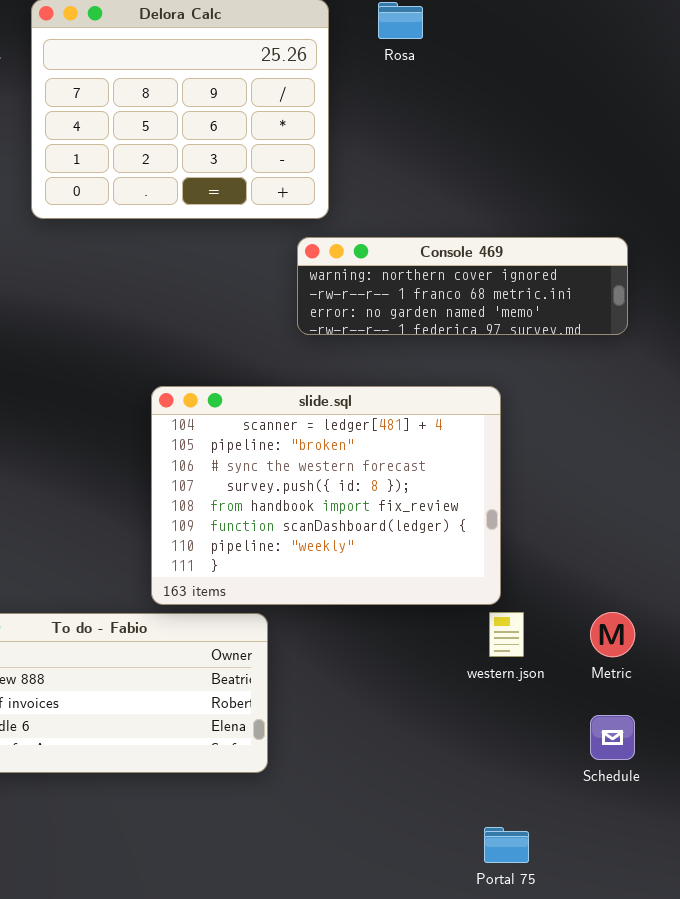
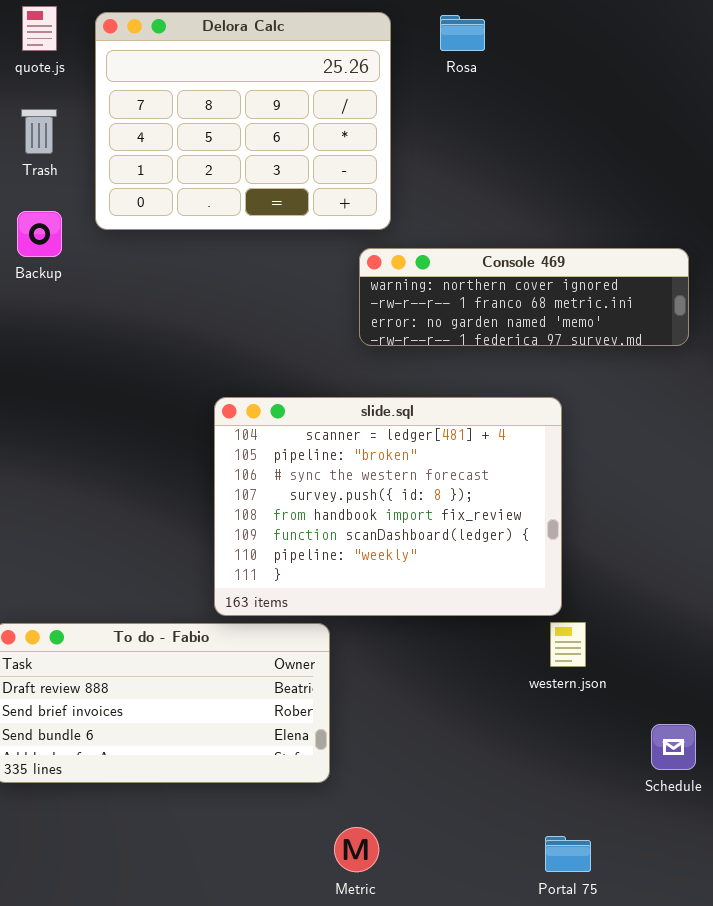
Metric: [590,612,635,657] -> [334,827,379,872], moved

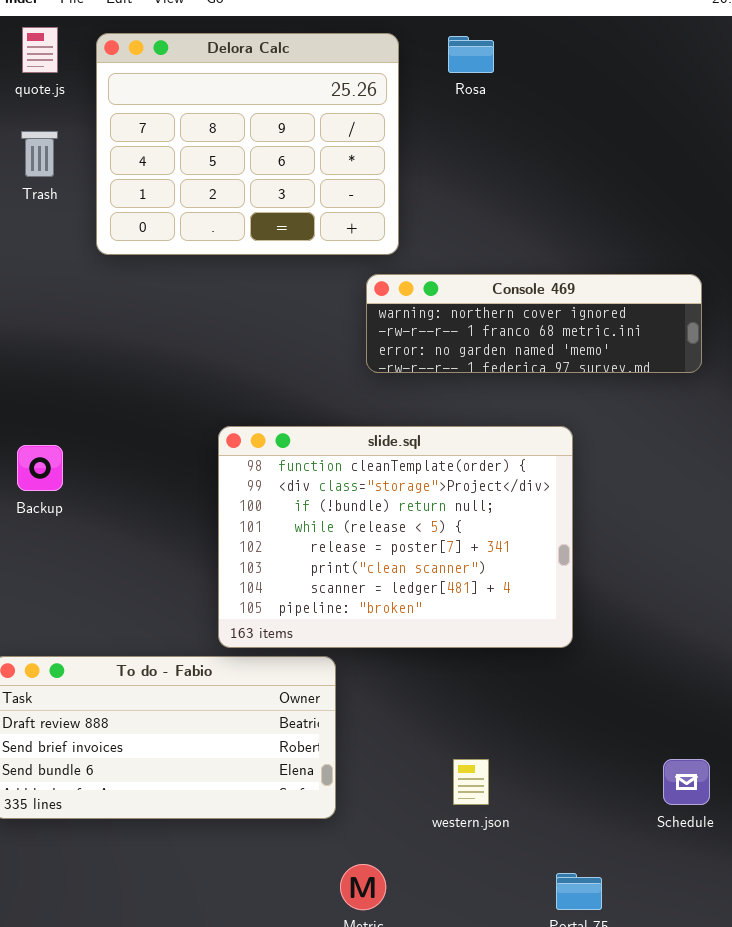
Backup: [17,211,62,257] -> [17,445,63,491], moved
slide.sql: [214,397,562,616] -> [218,426,573,648], scrolled up 6 rows
western.json: [550,622,586,667] -> [453,759,489,805], moved

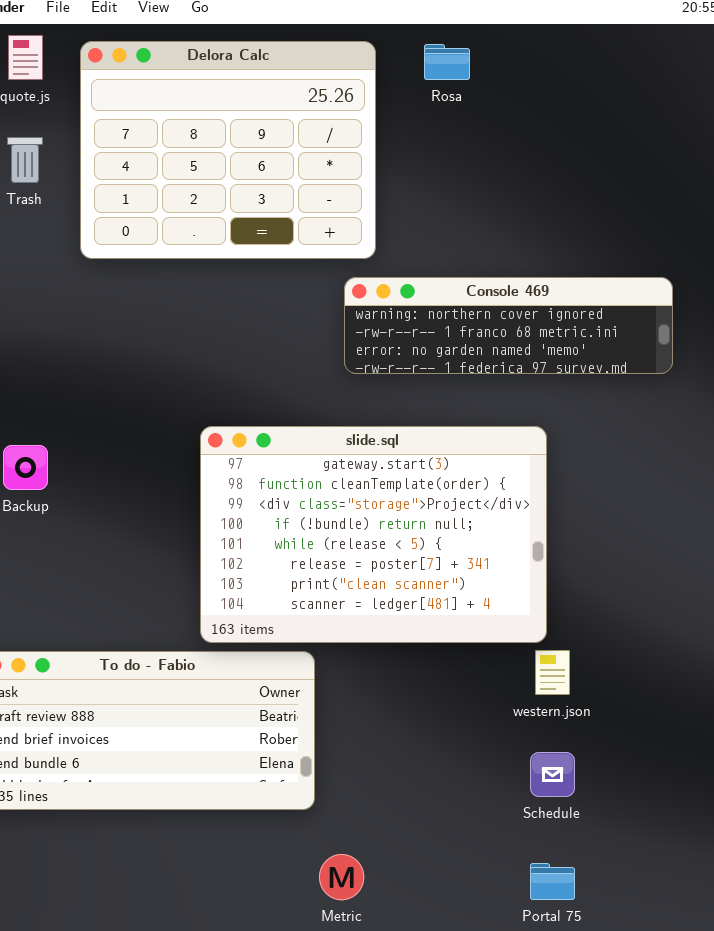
slide.sql: [218,426,573,648] -> [200,426,547,643], scrolled up 1 row
western.json: [453,759,489,805] -> [535,650,570,695], moved
Schedule: [663,759,710,805] -> [530,752,575,797], moved

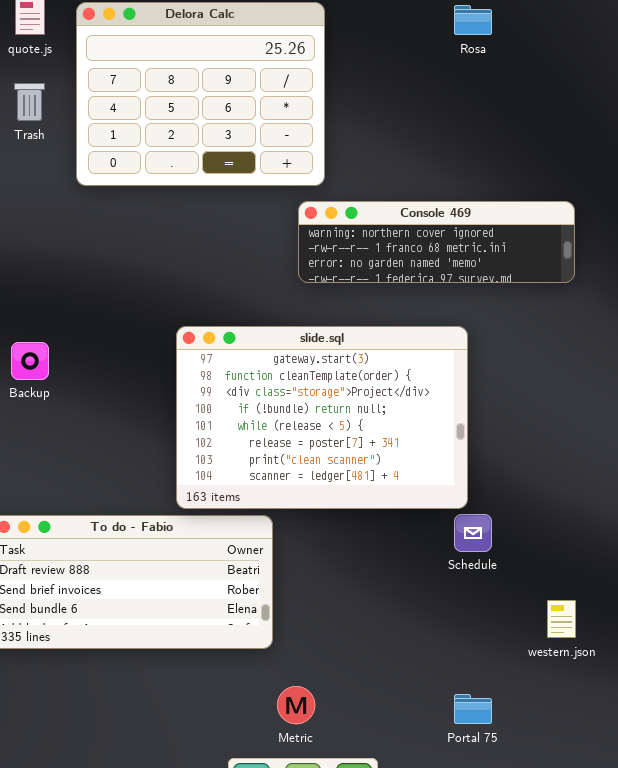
Rosa: [424,44,470,80] -> [454,5,492,35], moved
western.json: [535,650,570,695] -> [547,600,576,638], moved
Schedule: [530,752,575,797] -> [454,514,492,552], moved

